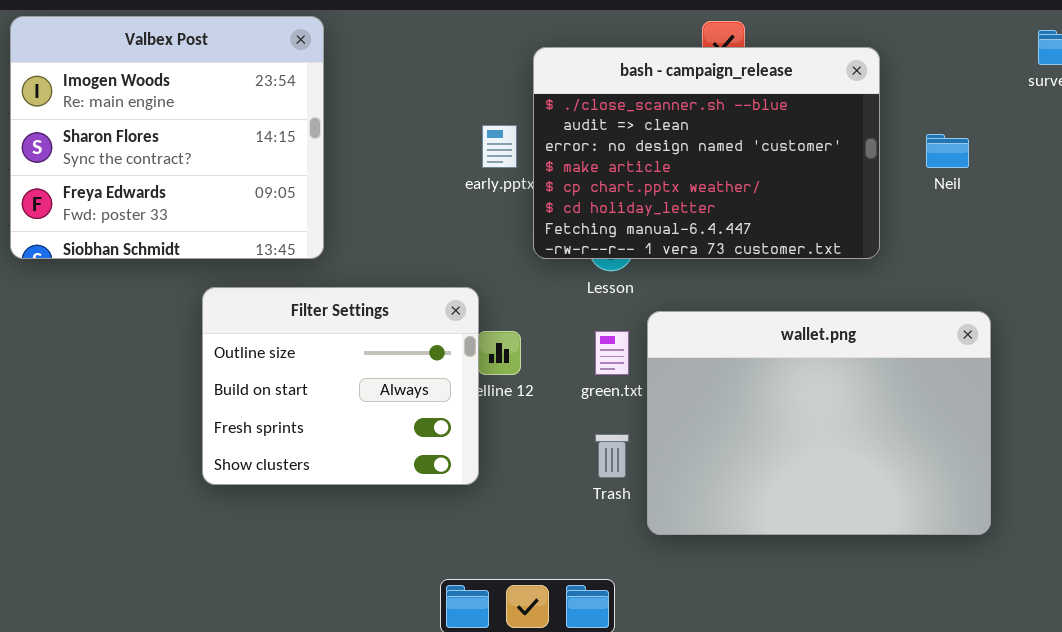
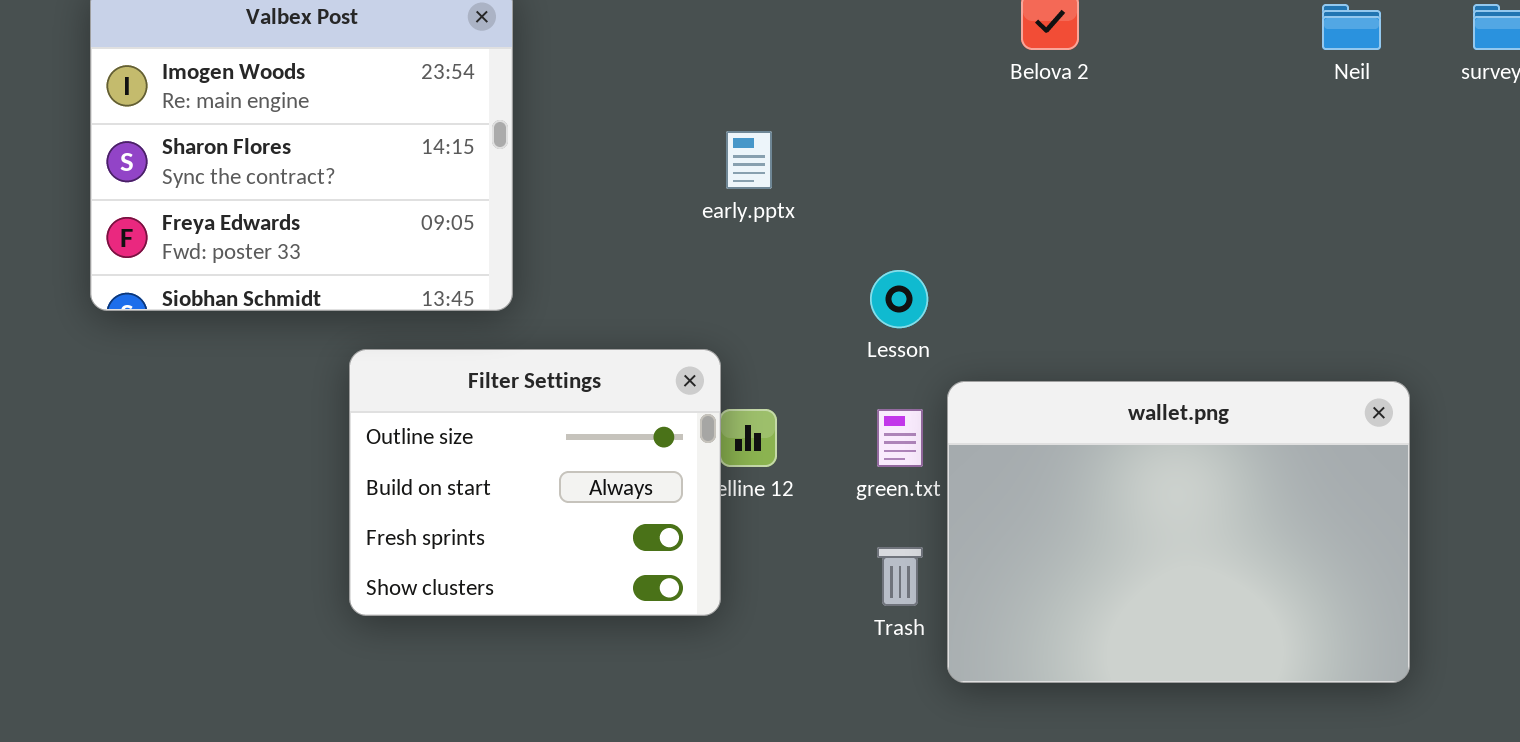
bash - campaign_release: [533,47,880,259] -> none, closed
Neil: [926,134,969,168] -> [1322,4,1381,50], moved

